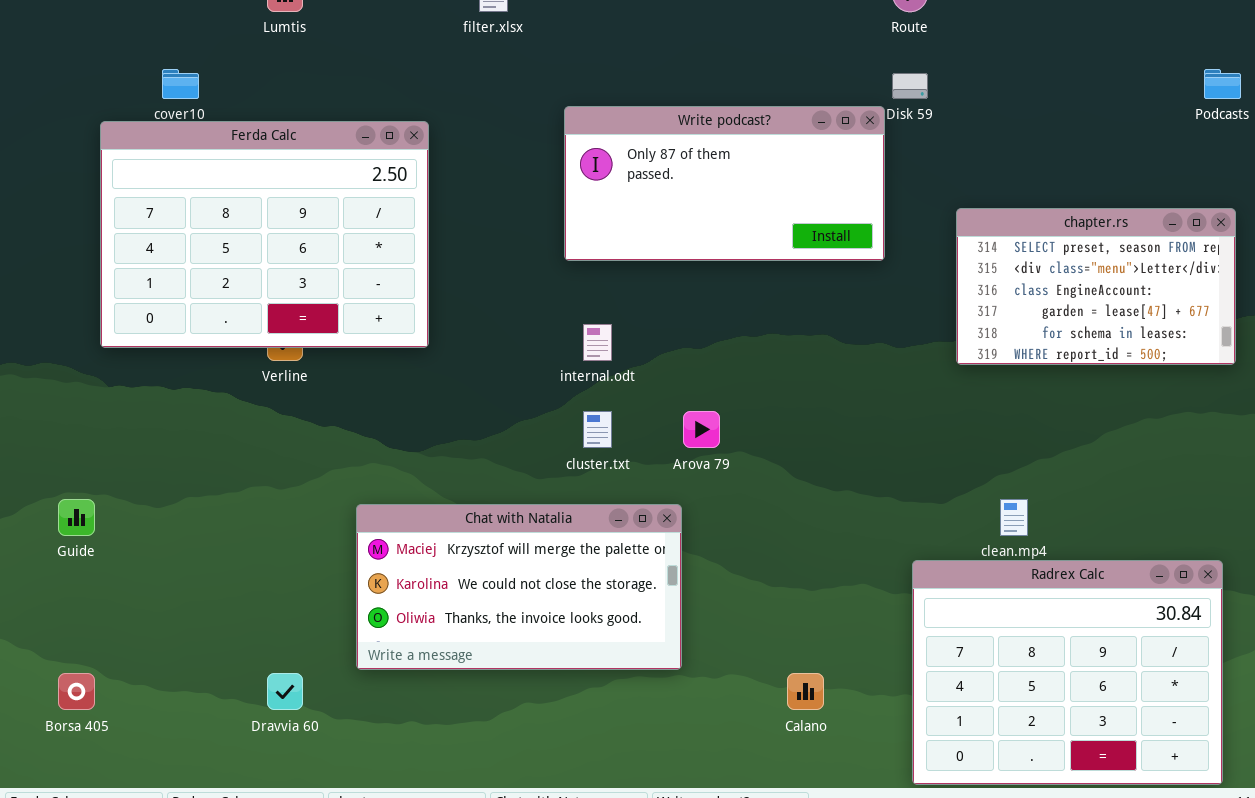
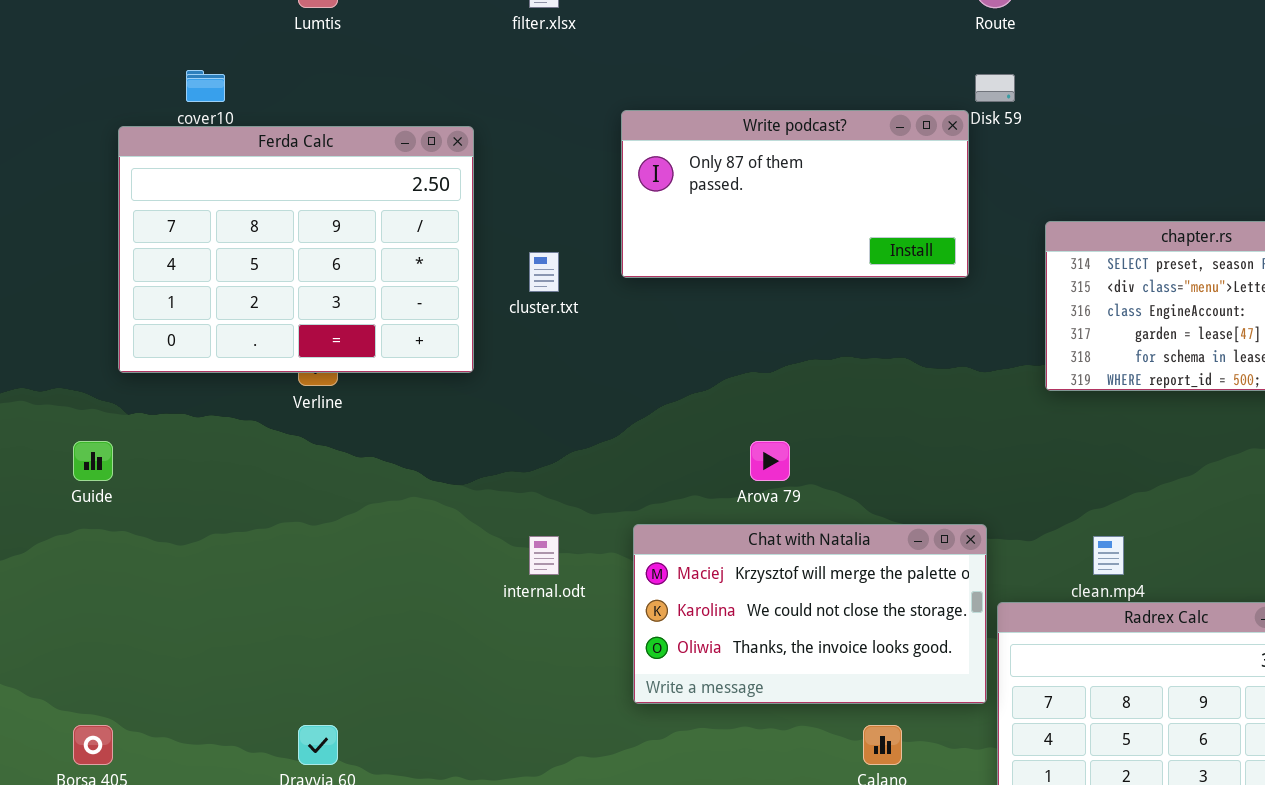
internal.odt: [583,324,612,361] -> [529,536,559,575], moved
cluster.txt: [583,411,612,448] -> [529,252,559,292], moved
Guide: [58,499,95,536] -> [73,441,113,481], moved
Chat with Natalia: [356,504,682,670] -> [633,524,987,704], moved

